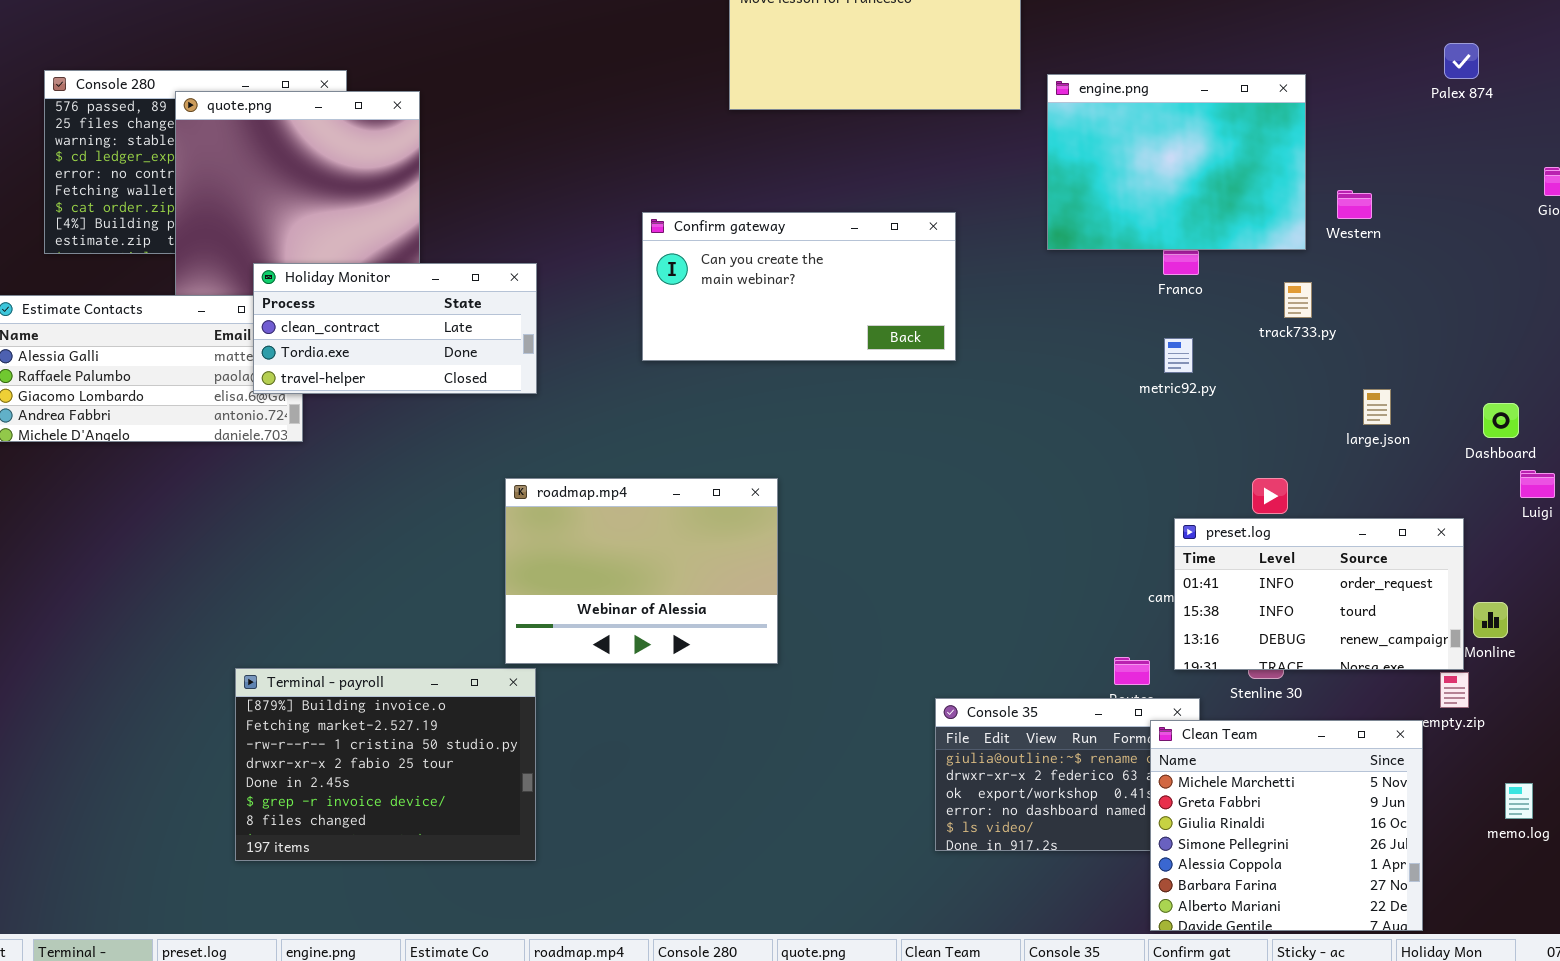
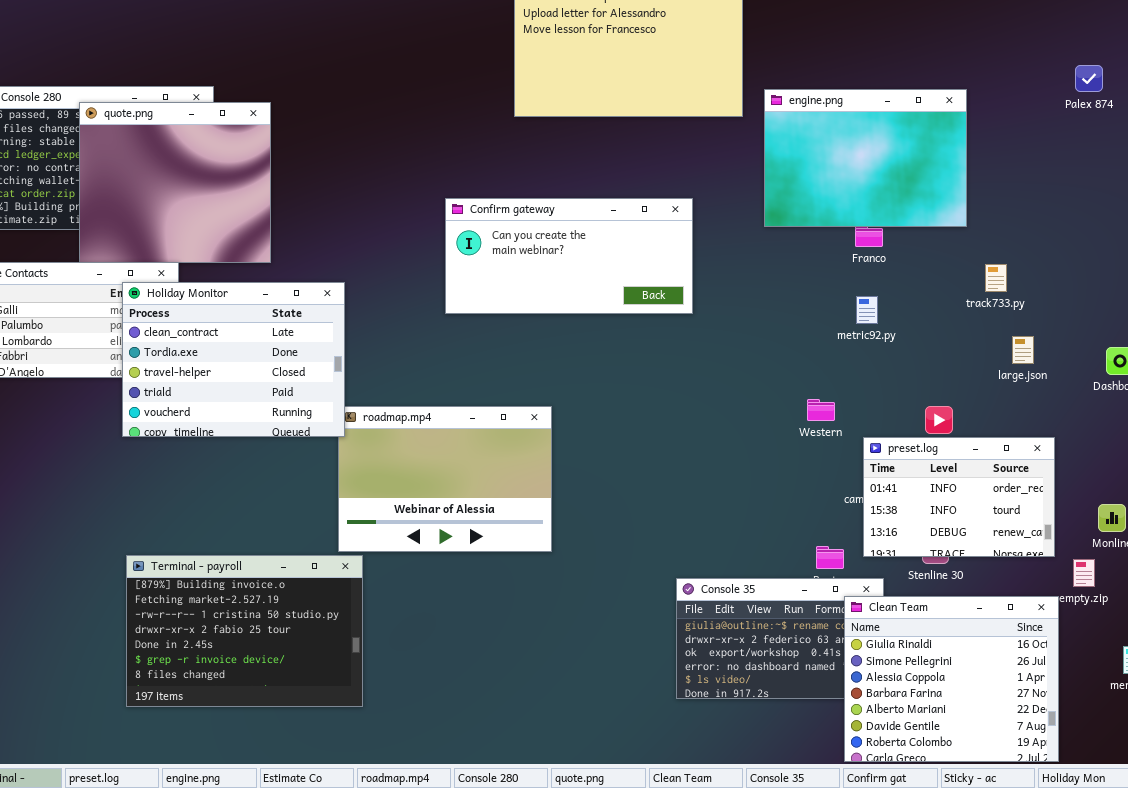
Western: [1337,190,1372,219] -> [807,399,835,421], moved
Holiday Monitor: [253,263,537,394] -> [122,282,345,437], moved, resized
track733.py: [1284,282,1312,318] -> [985,264,1007,292], moved
preset.log: [1174,518,1464,670] -> [863,437,1055,557], resized
Clean Team: [1150,720,1423,931] -> [844,596,1059,762], scrolled down 2 rows

